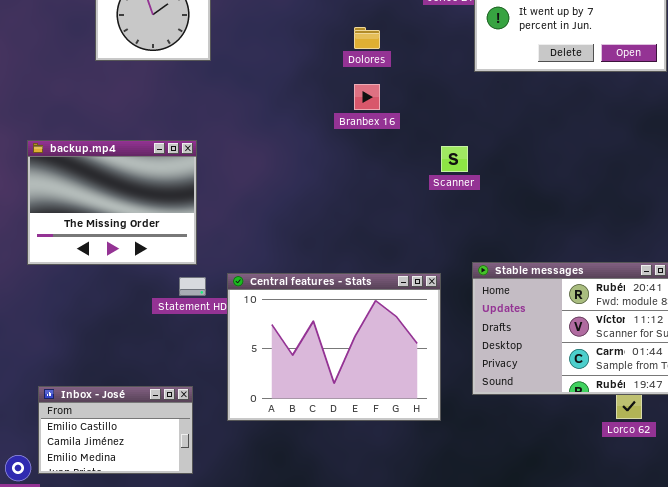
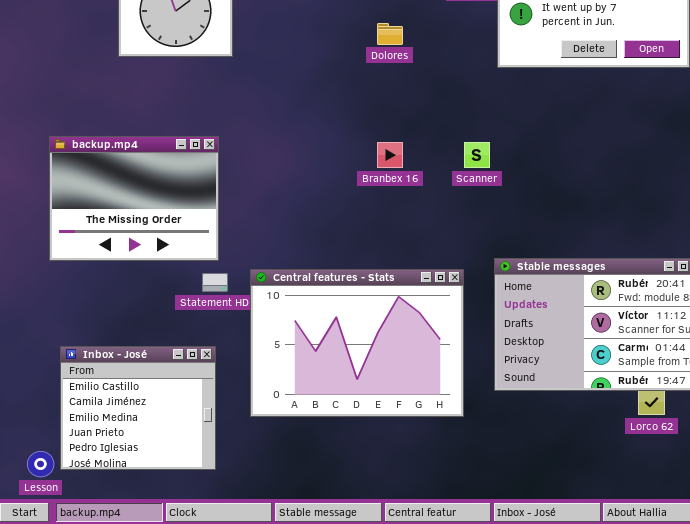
Branbex 16: [354,84,380,110] -> [377,142,403,168], moved
Inbox - José: [38,386,193,474] -> [60,346,216,470], resized

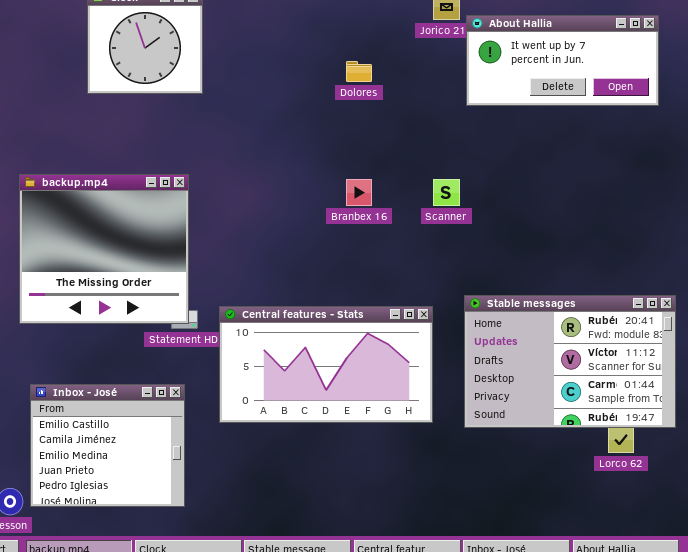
backup.mp4: [49,136,219,261] -> [19,174,189,324], resized
Central features - Stats: [250,269,464,417] -> [219,306,433,423], resized

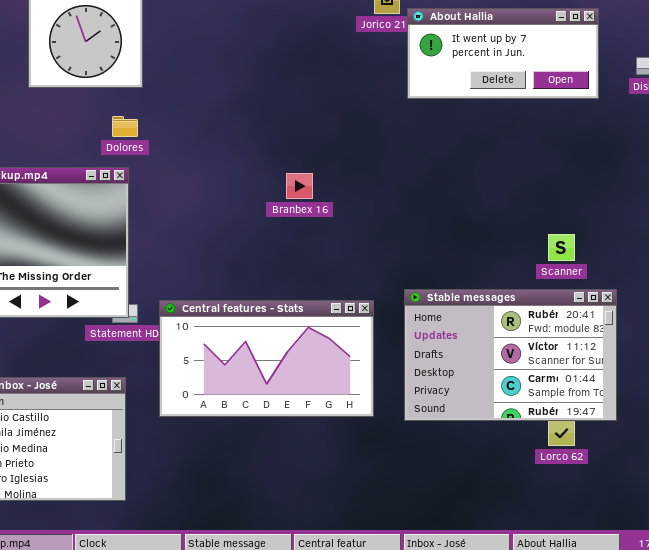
Dolores: [346,61,372,82] -> [112,116,138,137], moved
Scanner: [433,179,460,206] -> [548,234,575,261], moved

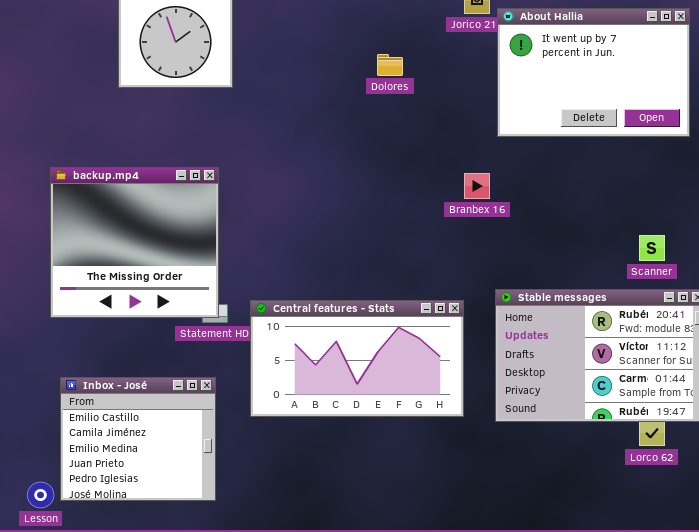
About Hallia: [407,8,599,99] -> [497,8,690,137], resized
Dolores: [112,116,138,137] -> [377,54,403,76], moved
Branbex 16: [286,173,313,199] -> [464,173,490,199], moved

